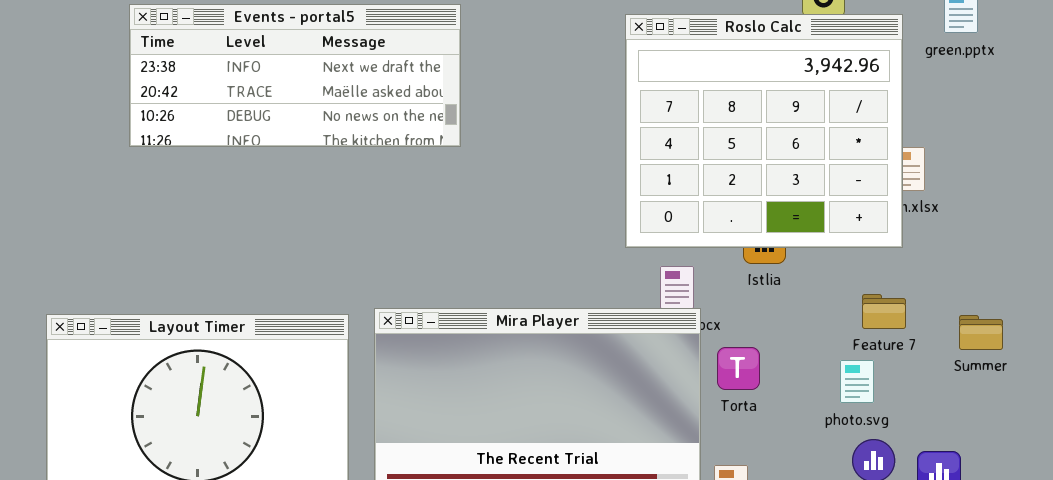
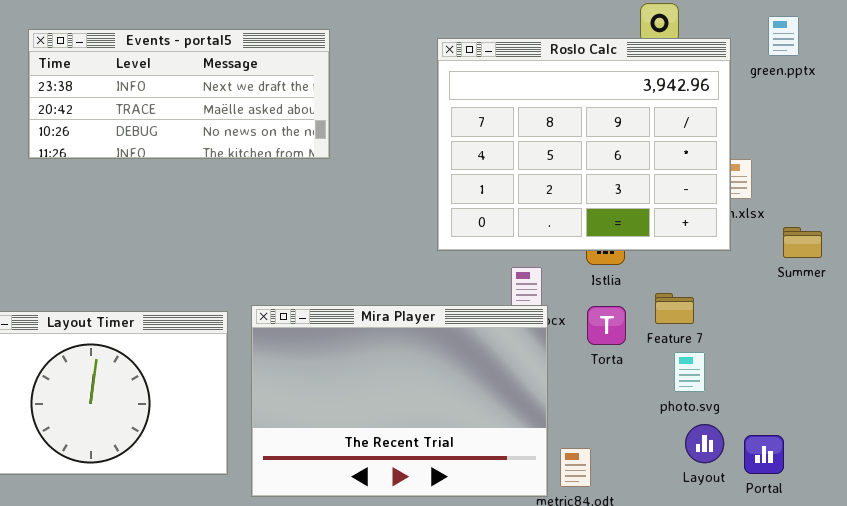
Roslo Calc: [625,14,903,248] -> [437,38,731,251], resized
Feature 7: [862,294,906,329] -> [655,293,694,324], moved
Summer: [959,315,1003,350] -> [783,227,822,258], moved
Torta: [717,347,760,390] -> [587,306,626,345], moved

